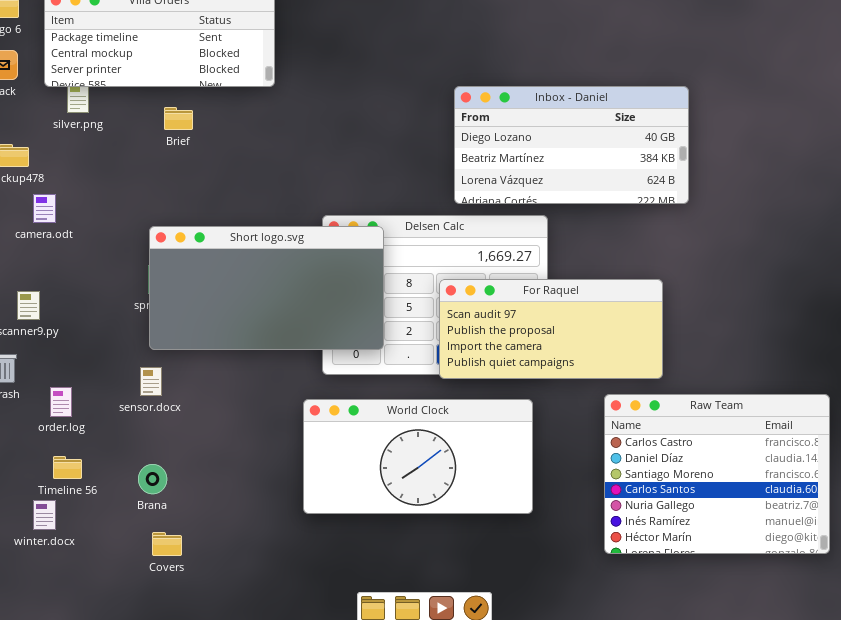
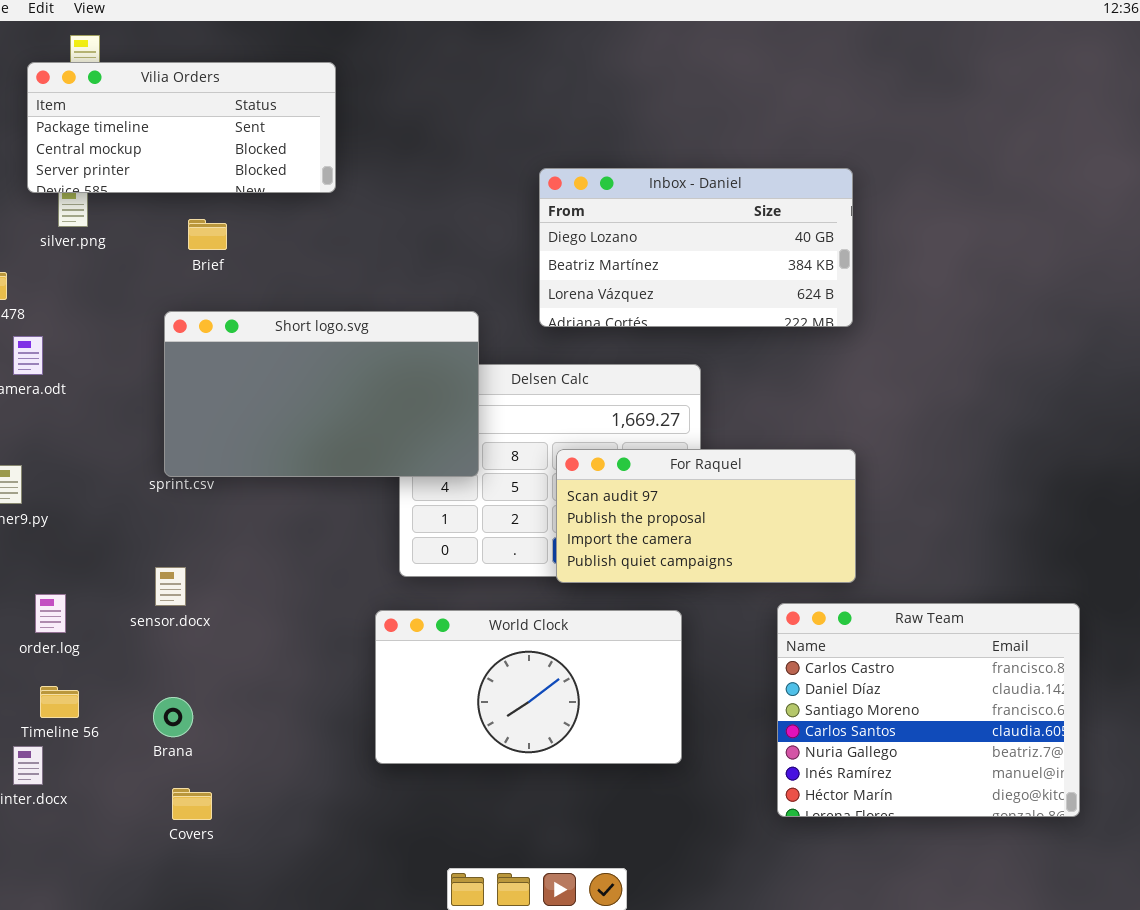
Inbox - Daniel: [454,86,689,204] -> [539,168,853,327], moved
Short logo.svg: [149,226,384,350] -> [164,311,479,477], moved

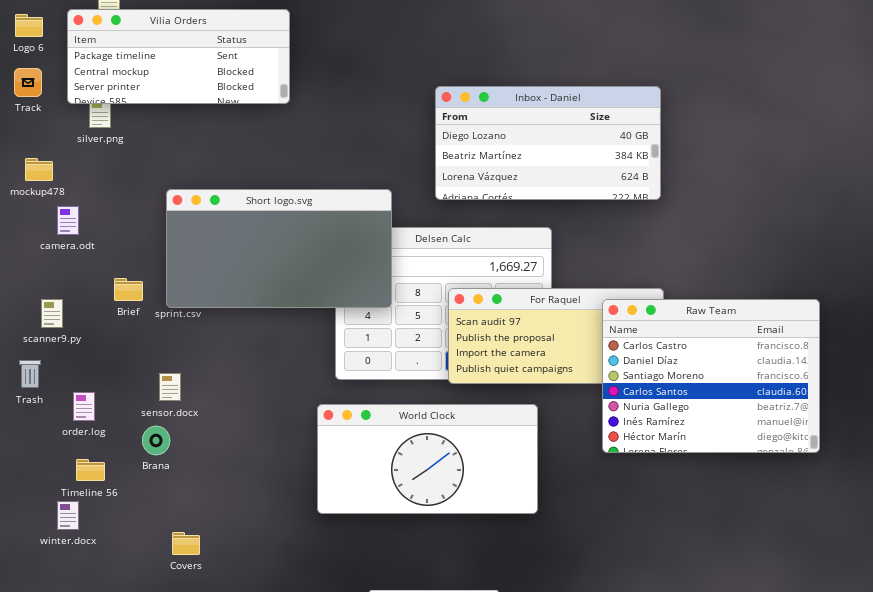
Brief: [188,219,227,250] -> [114,278,143,301], moved
Raw Team: [777,603,1080,817] -> [602,299,820,453], moved
Brana: [153,697,193,737] -> [142,426,170,455], moved

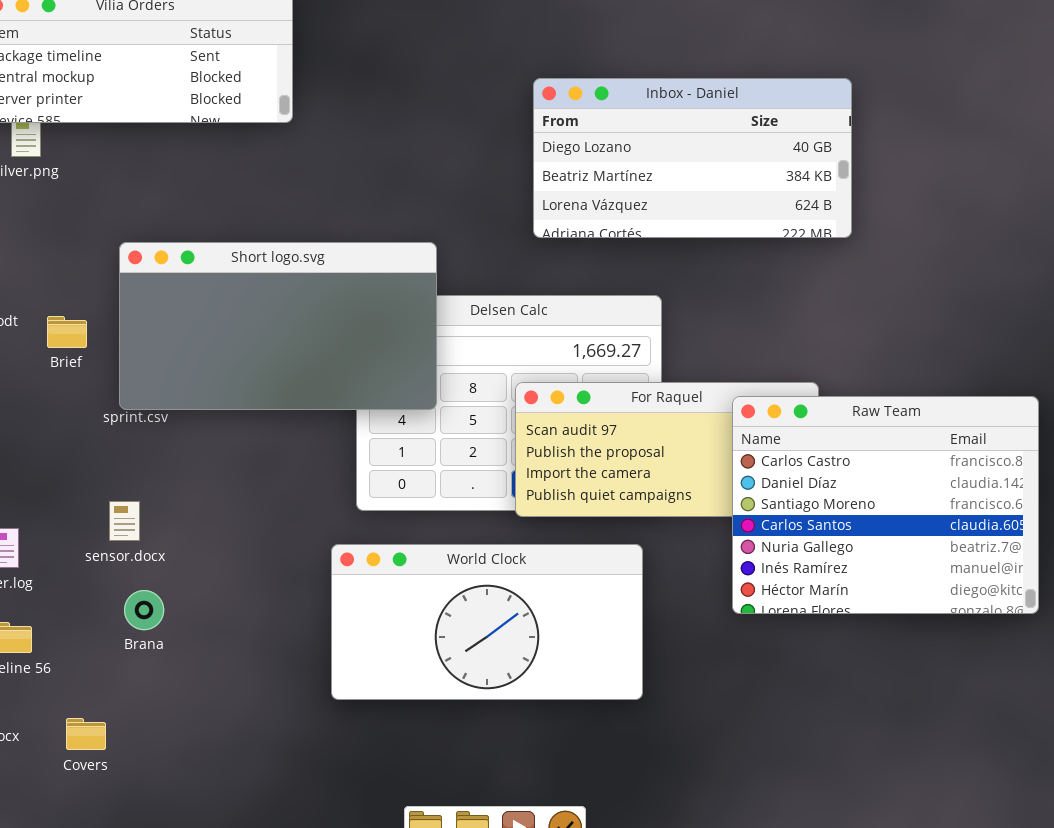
Inbox - Daniel: [435,86,661,200] -> [533,78,852,238], moved
Brief: [114,278,143,301] -> [47,316,87,348], moved
Brana: [142,426,170,455] -> [124,590,164,630], moved
Covers: [172,532,200,555] -> [66,718,106,750], moved

